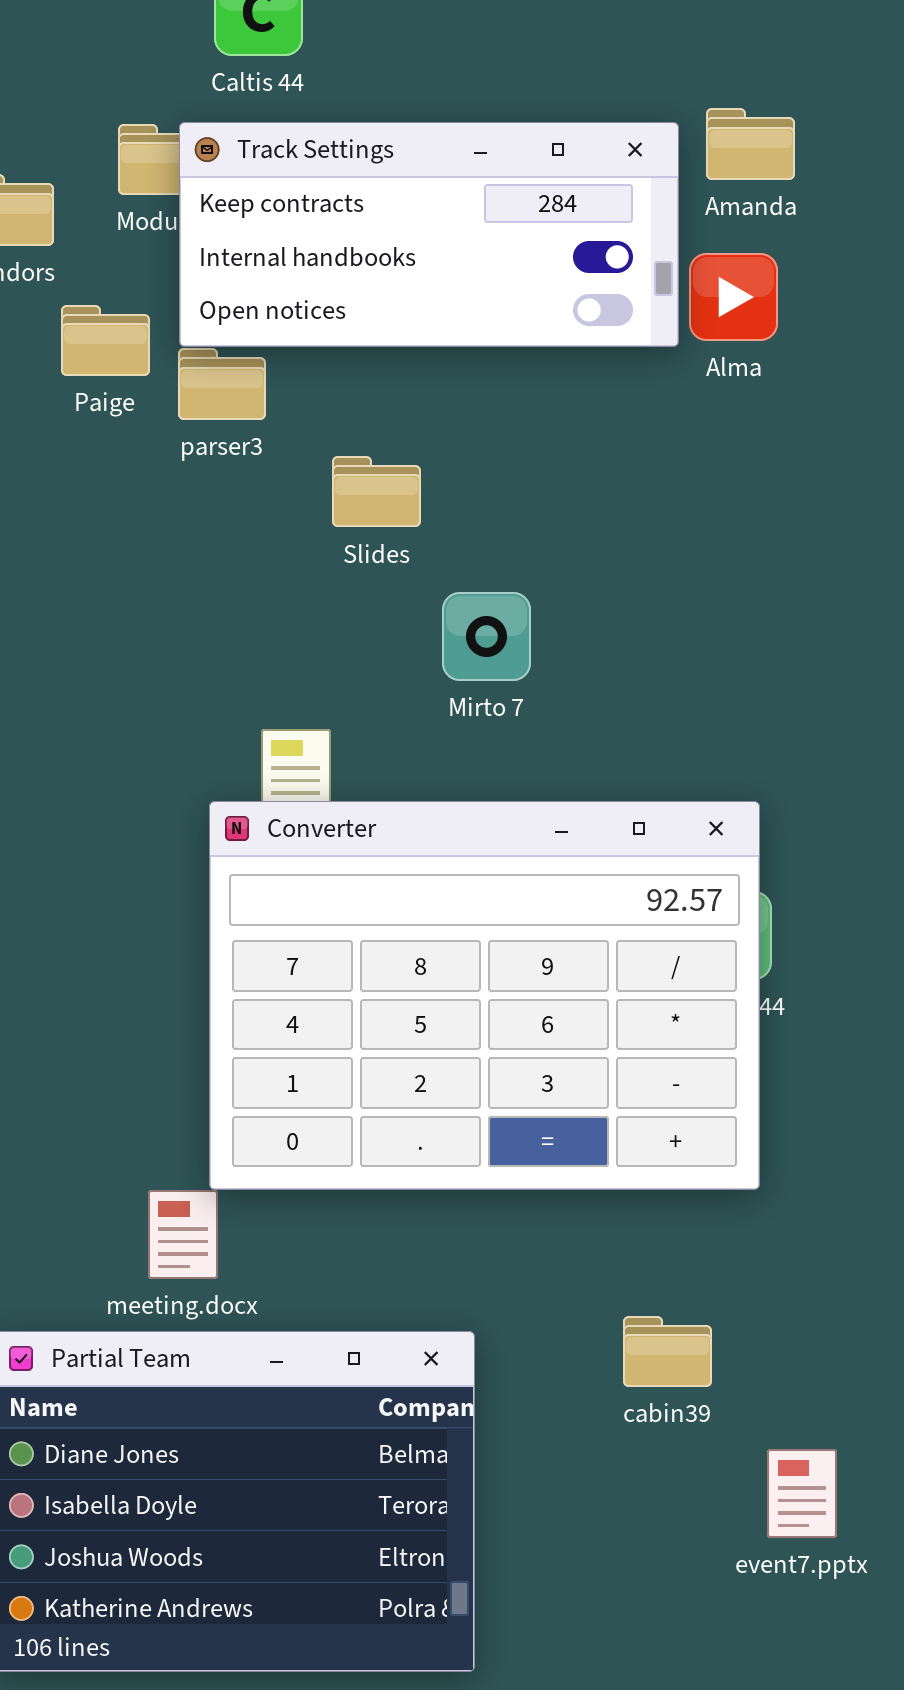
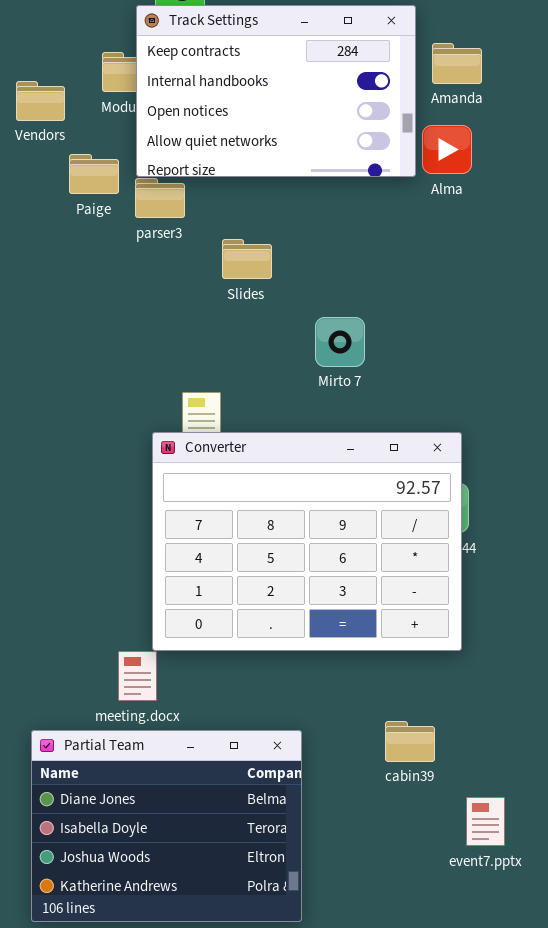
Track Settings: [179,122,679,347] -> [136,5,416,177], resized
Mirto 7: [442,592,531,681] -> [315,317,365,367], moved

